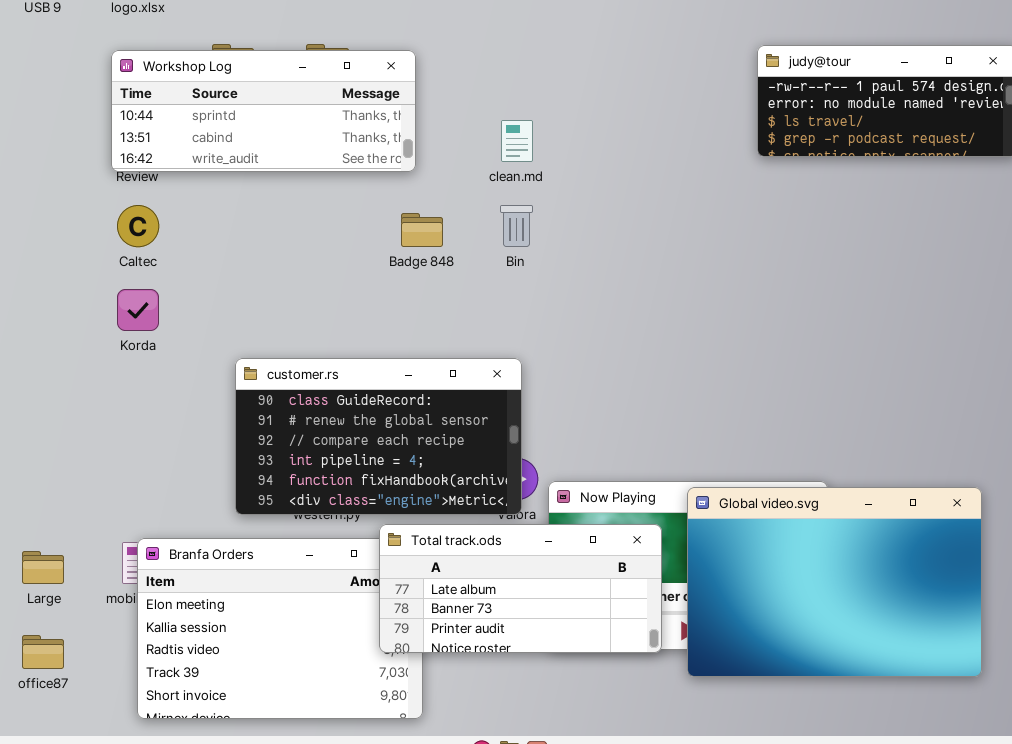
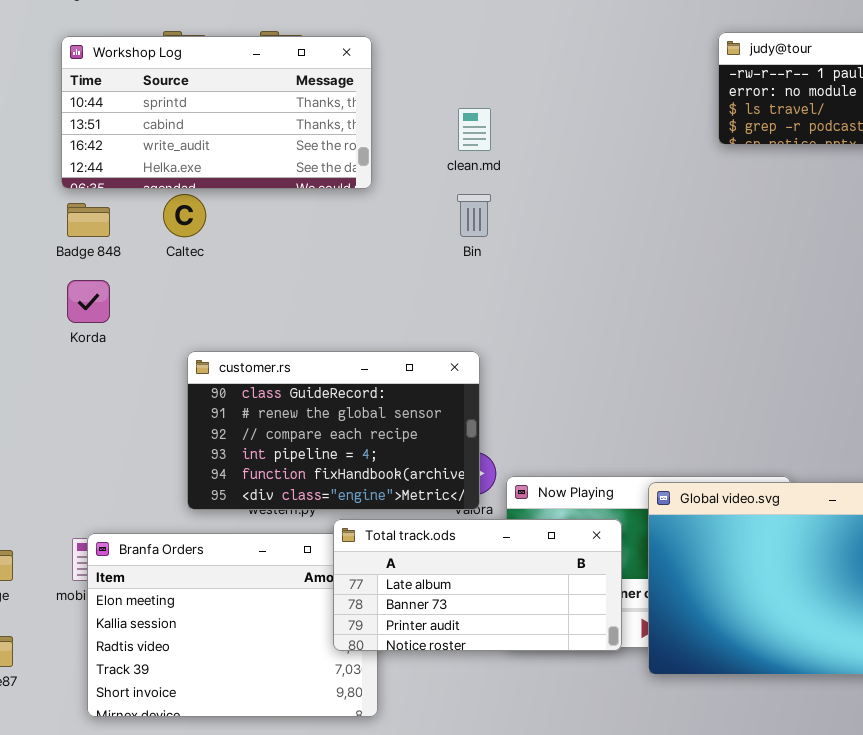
Workshop Log: [111,50,416,172] -> [61,36,372,189], resized
Caltec: [117,205,159,247] -> [163,194,206,237], moved
Badge 848: [401,213,443,247] -> [67,203,110,237], moved

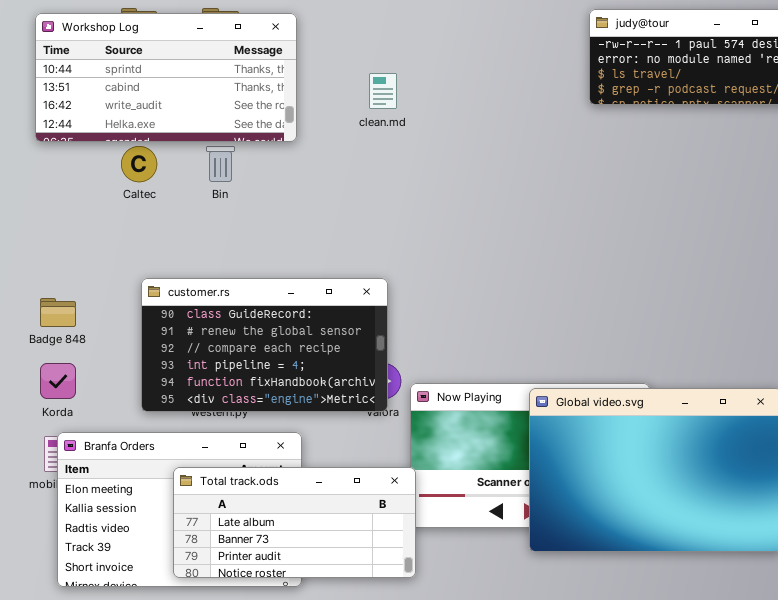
Bin: [457,194,491,237] -> [206,146,235,182], moved
Badge 848: [67,203,110,237] -> [40,298,76,327], moved
Korda: [67,280,110,323] -> [40,363,76,399], moved
Total track.ods: [333,519,622,651] -> [173,467,416,578], moved

